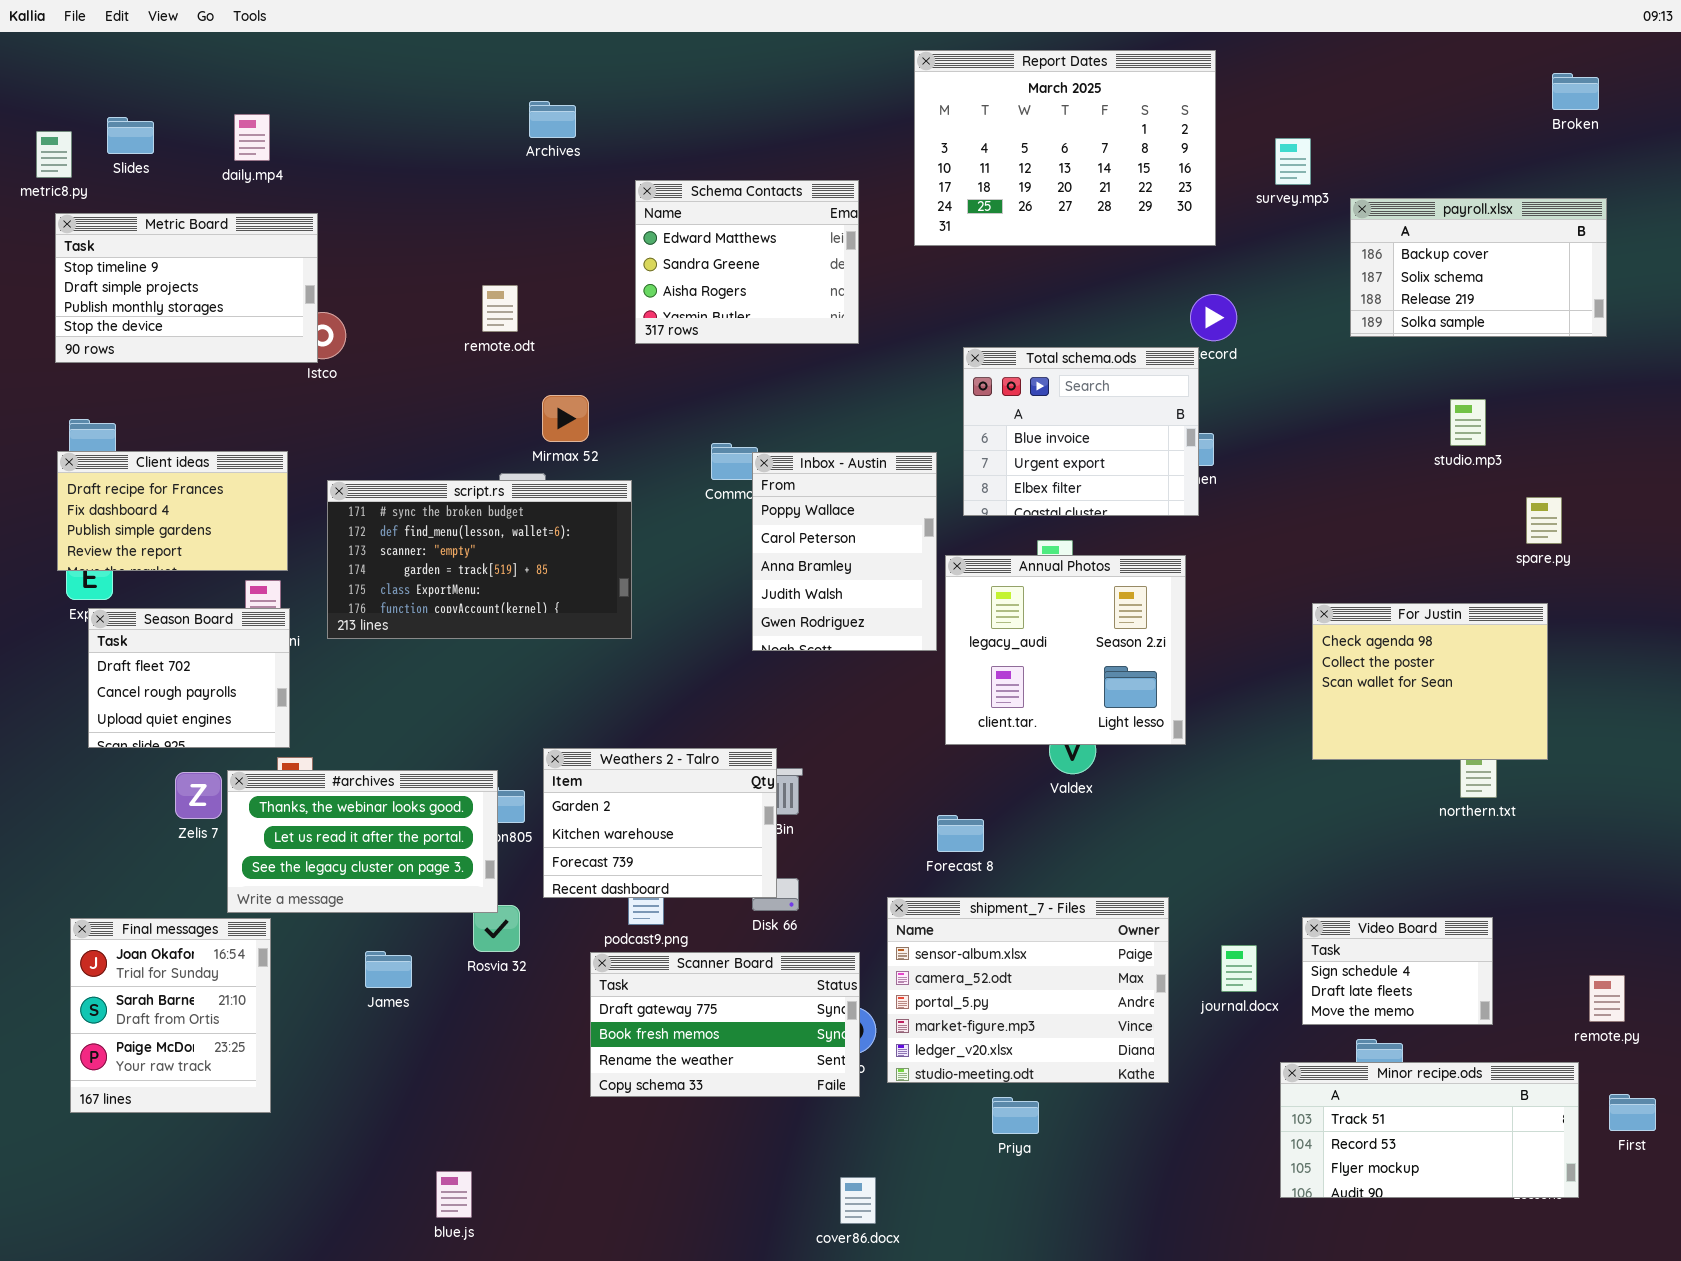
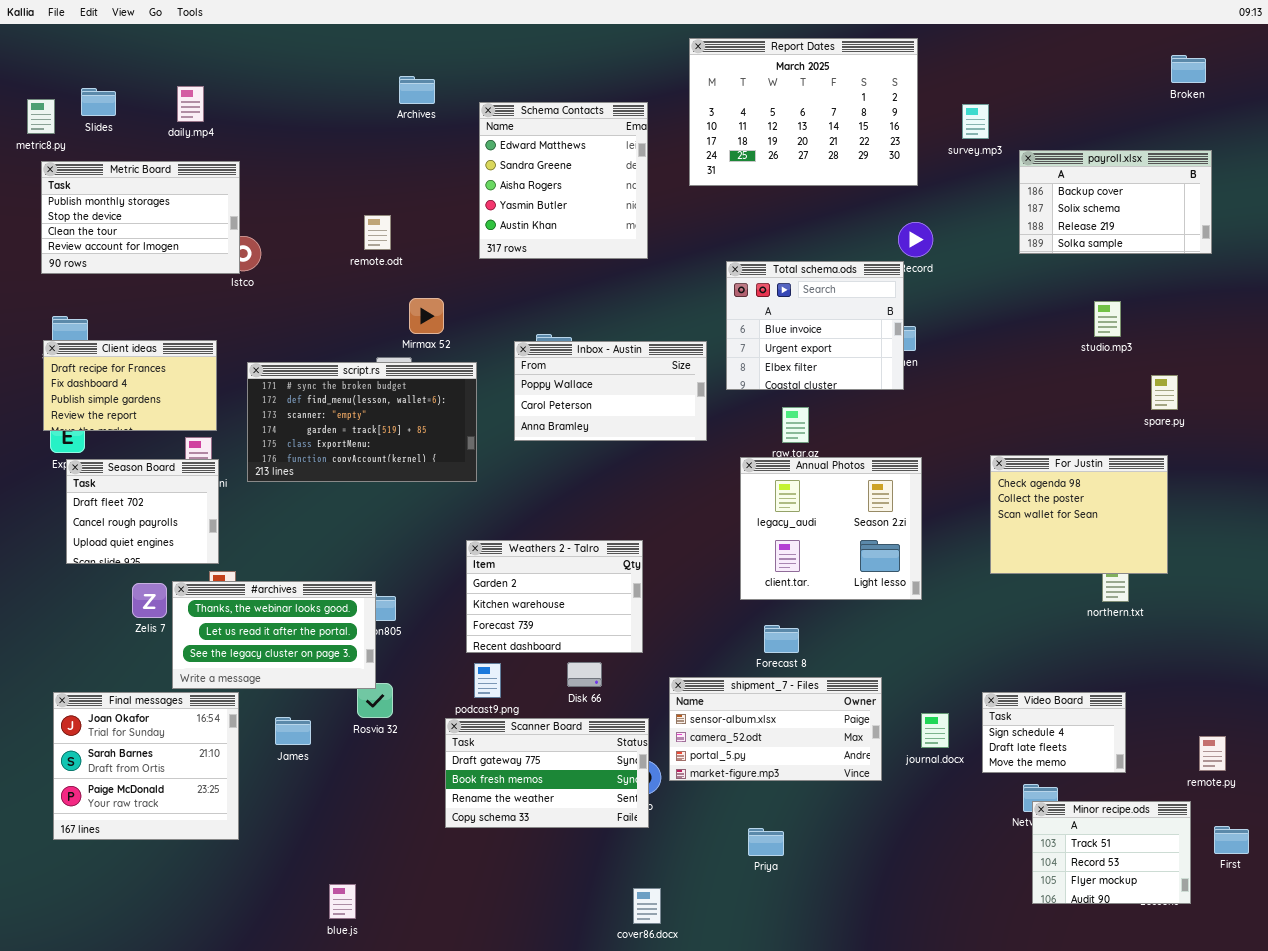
Schema Contacts: [635,180,859,344] -> [479,102,648,259], resized
Metric Board: [55,213,318,363] -> [41,161,240,274], scrolled down 2 rows
Inbox - Austin: [752,452,937,651] -> [514,341,707,441], resized
Annual Photos: [945,555,1186,745] -> [740,457,922,600], moved
Weathers 2 - Talro: [543,748,777,898] -> [466,540,643,653], moved
Forecast 8: [937,815,984,852] -> [764,625,799,653], moved
shipment_7 - Files: [887,897,1169,1083] -> [669,677,882,781], resized
Final messages: [70,918,271,1113] -> [53,692,239,840], resized
Minor recipe.ods: [1280,1062,1579,1198] -> [1032,801,1191,904], resized

